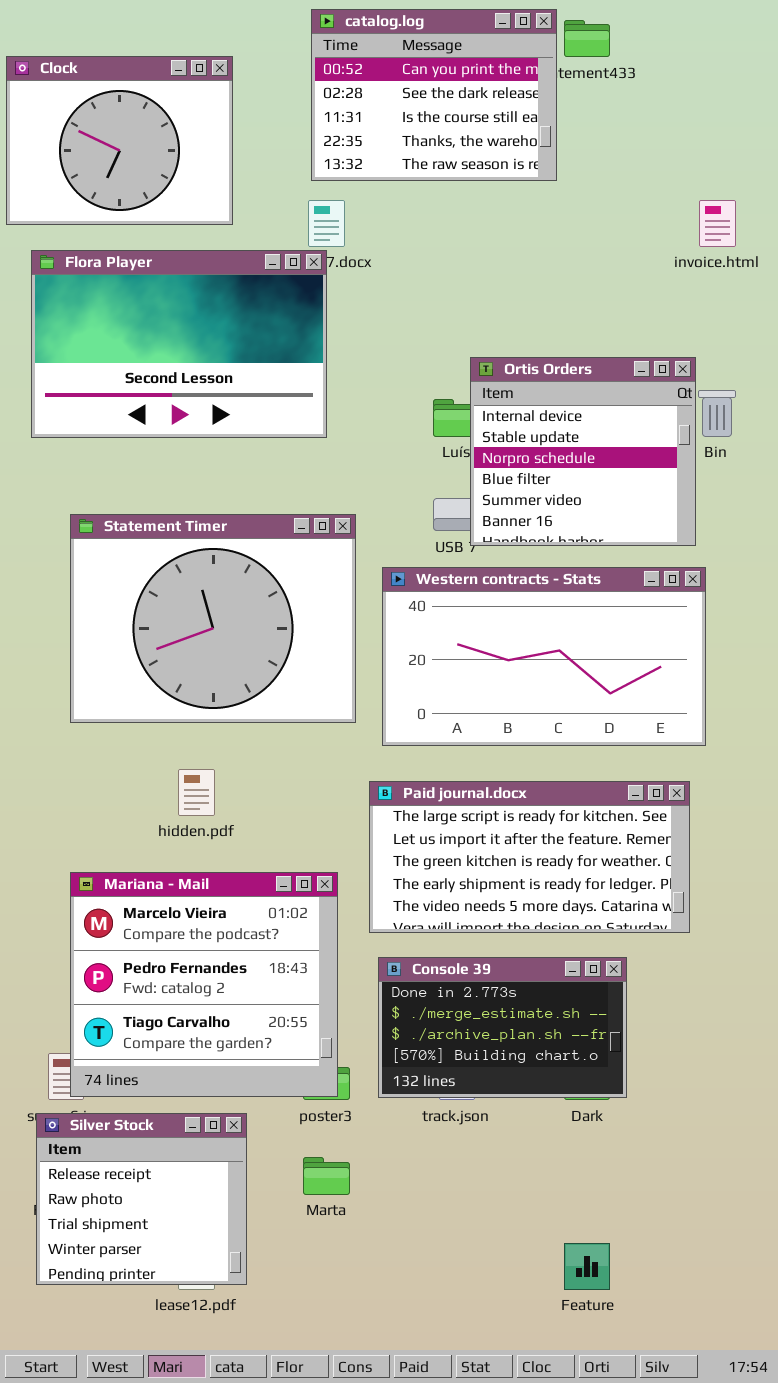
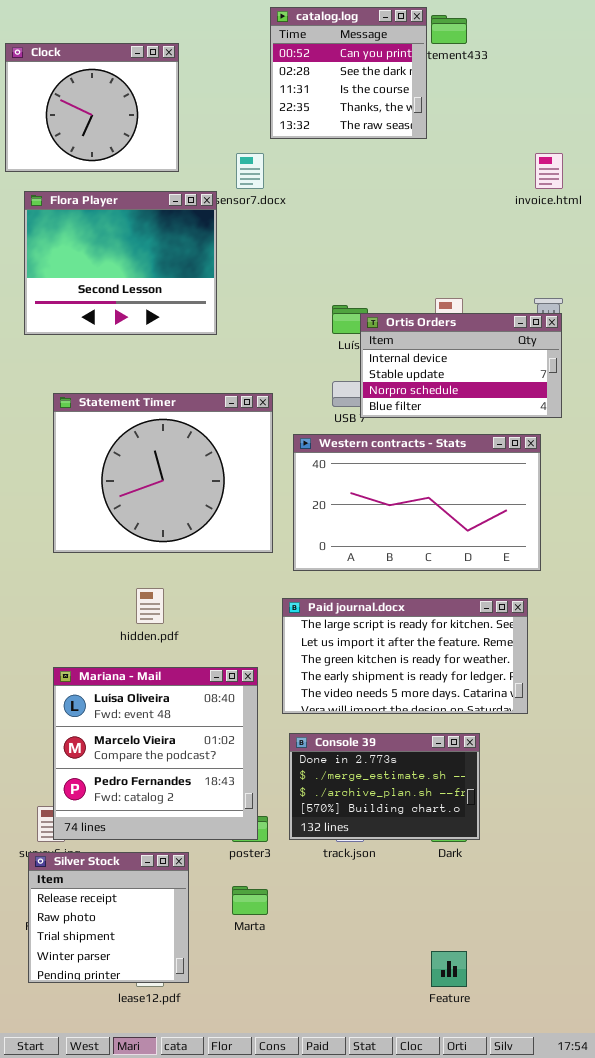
catalog.log: [311,9,557,181] -> [270,7,427,139], resized
Flora Player: [31,250,327,438] -> [24,191,217,335], resized
Ortis Orders: [470,357,696,546] -> [360,313,562,418], resized
Mariana - Mail: [70,872,338,1097] -> [53,667,258,840], scrolled up 1 row

